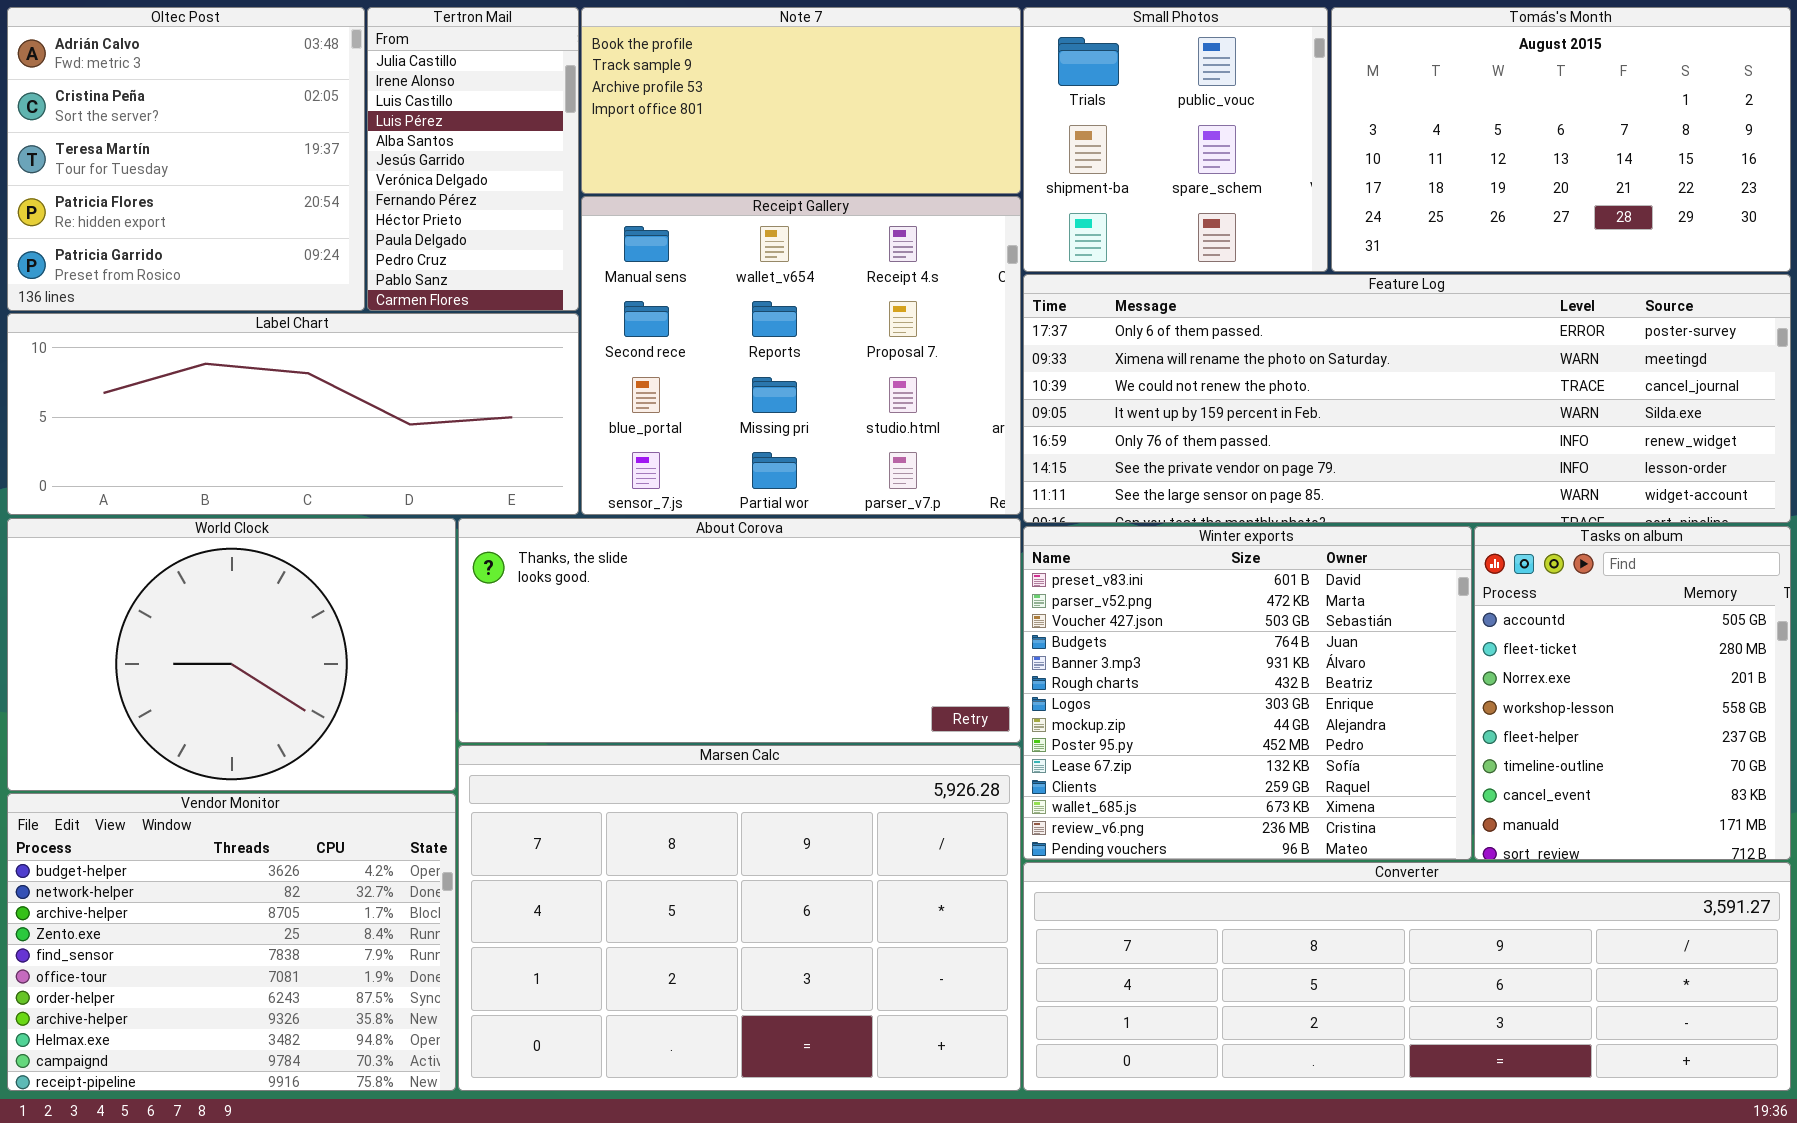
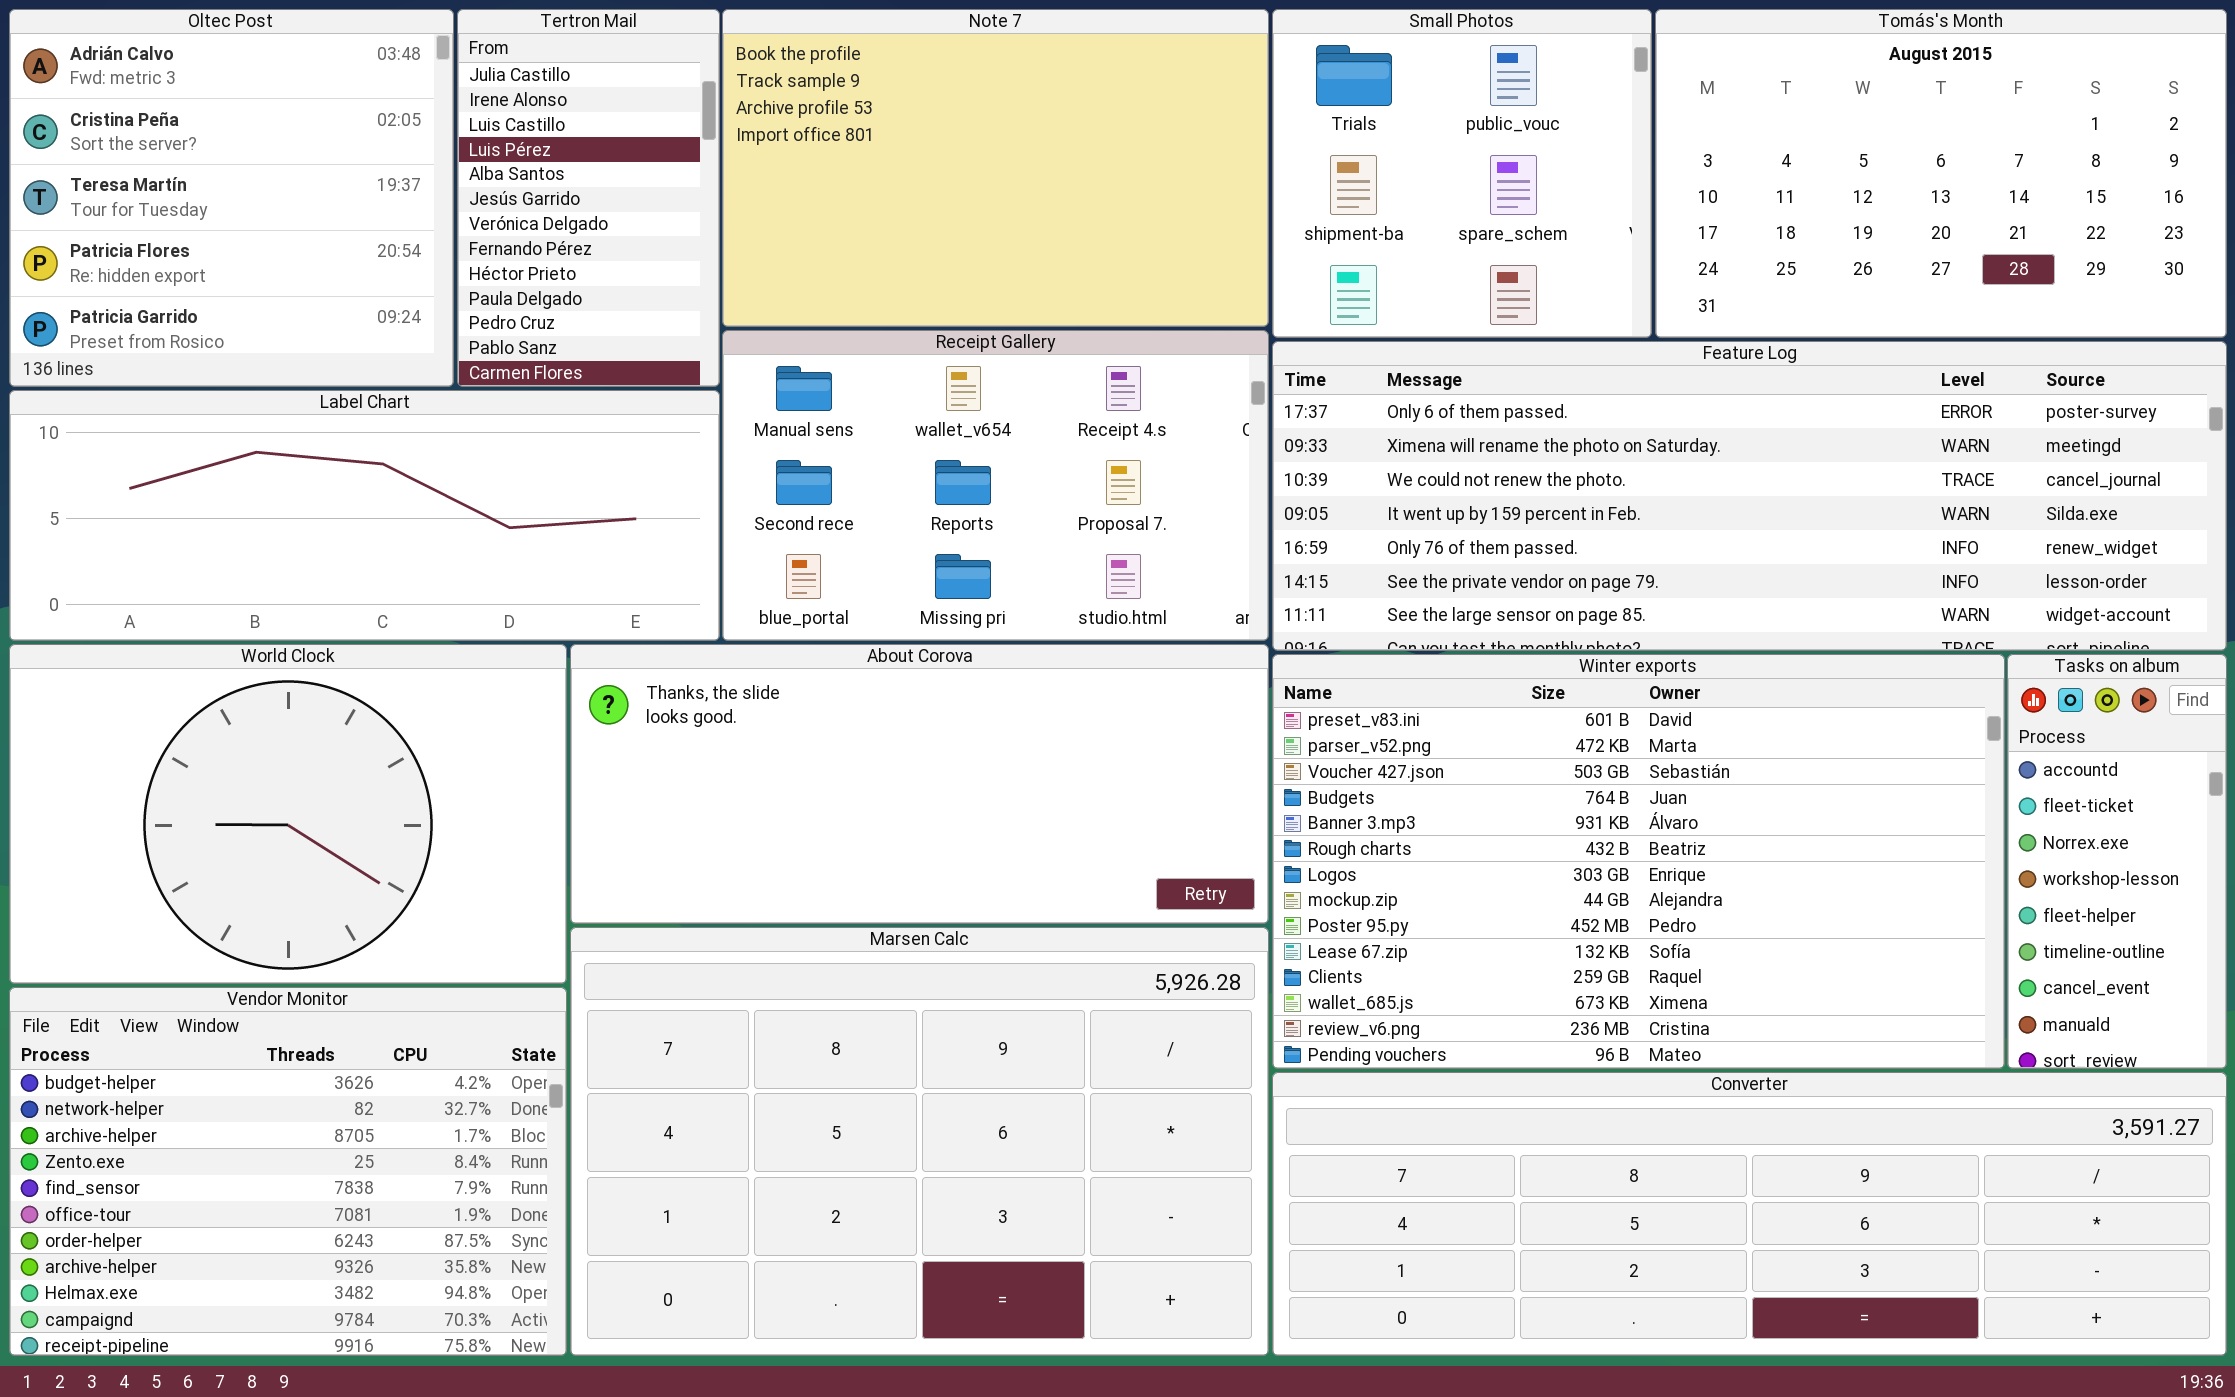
Note 7: [581,7,1021,194] -> [722,9,1269,327], resized
Receipt Gallery: [581,196,1021,515] -> [722,330,1269,641], resized
Winter exports: [1023,526,1472,860] -> [1272,654,2005,1069], resized
Tasks on album: [1474,526,1791,860] -> [2007,654,2227,1069], resized

